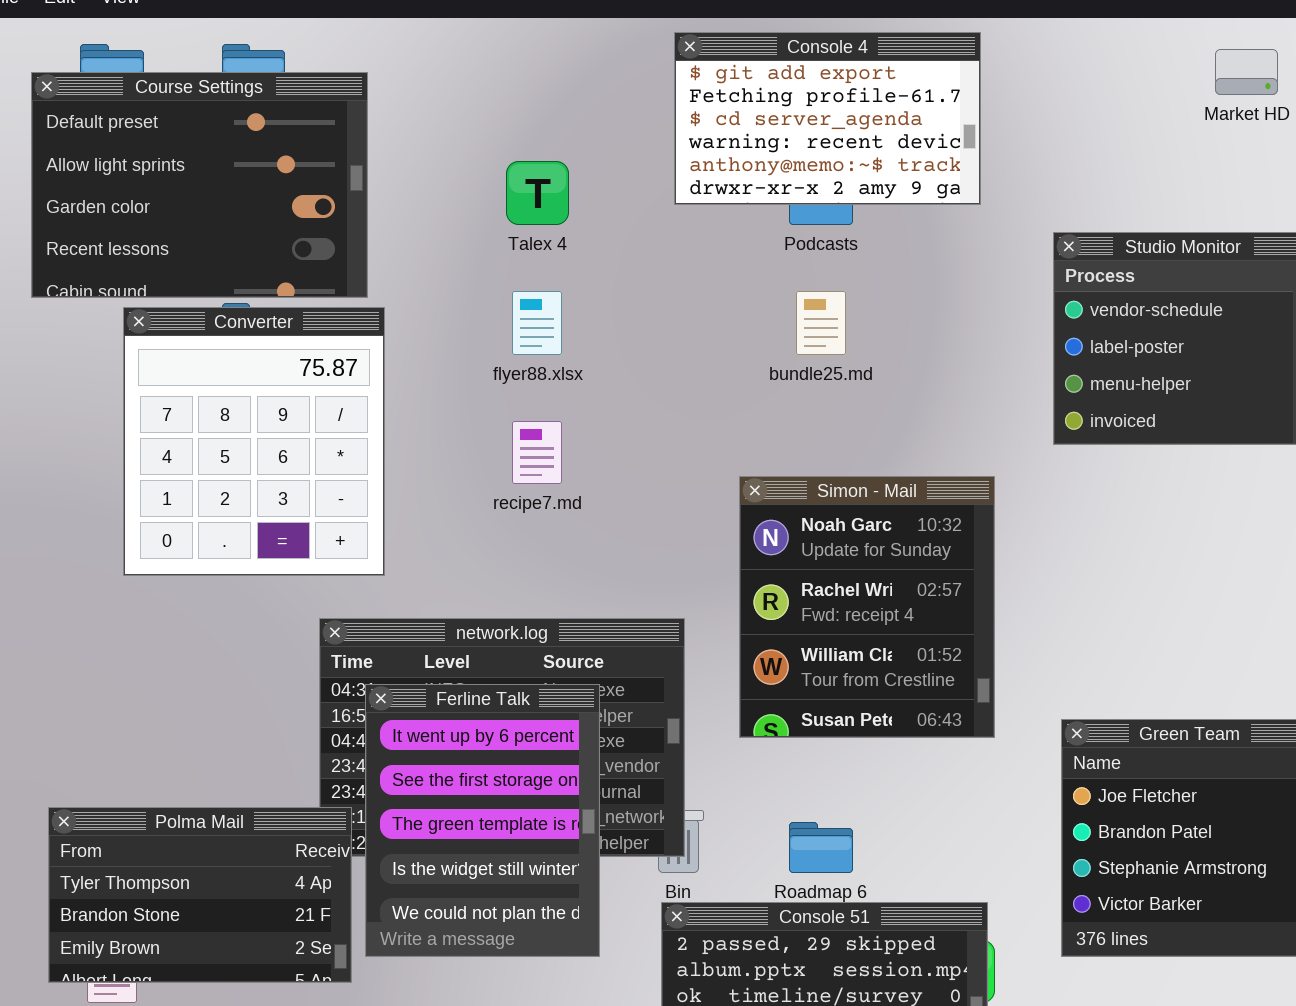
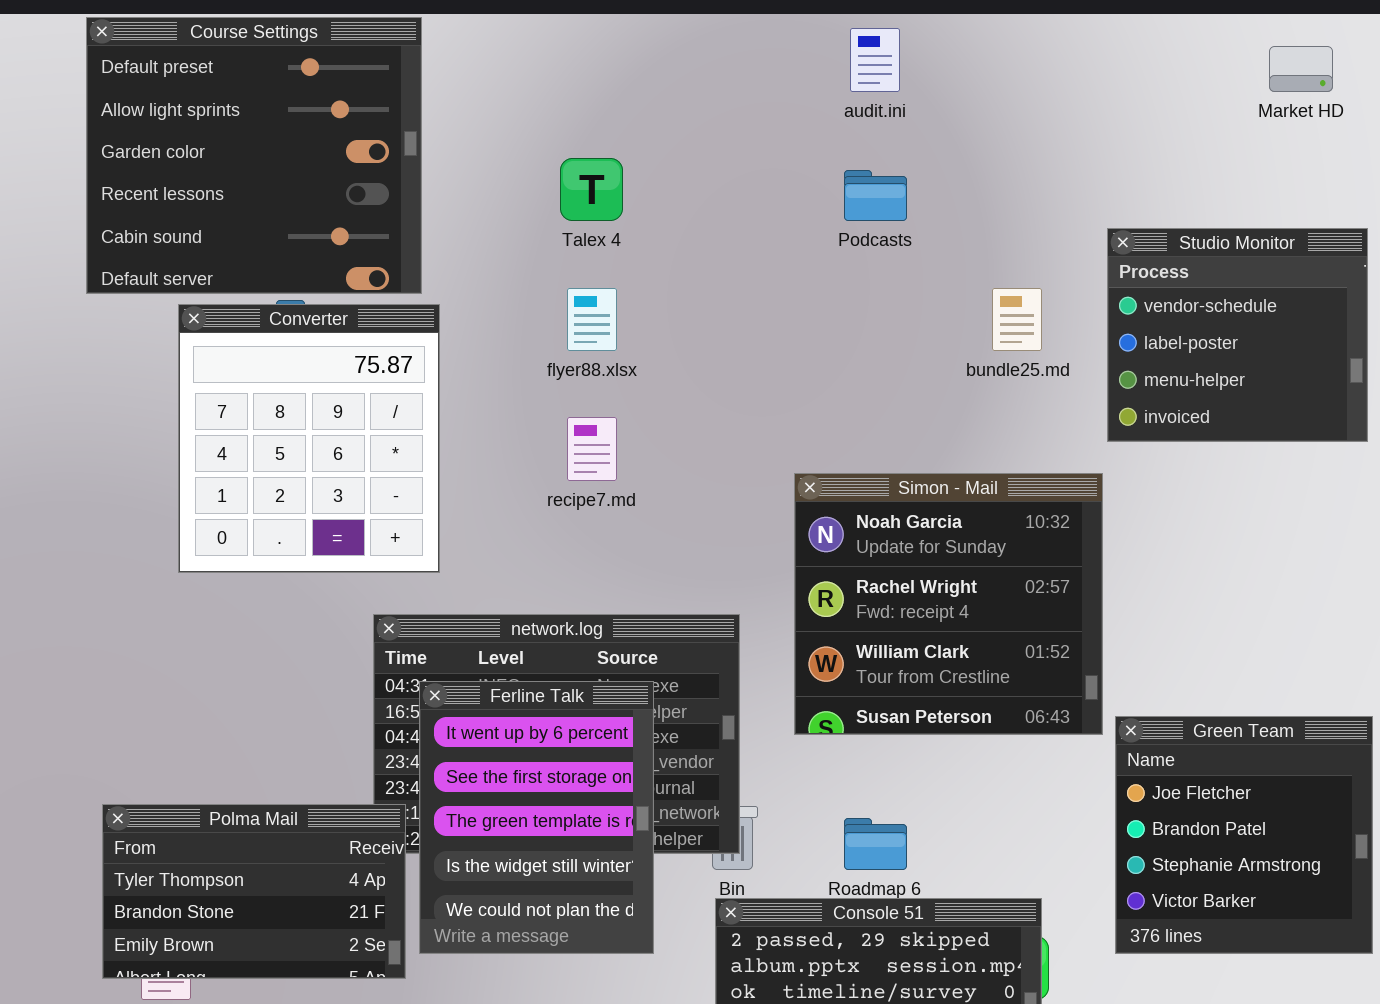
Console 4: [674,32,981,205] -> none, closed
Course Settings: [31,72,368,298] -> [86,17,422,294], resized
bundle25.md: [796,291,846,355] -> [992,288,1042,351], moved
Simon - Mail: [739,476,995,738] -> [794,473,1103,735], resized

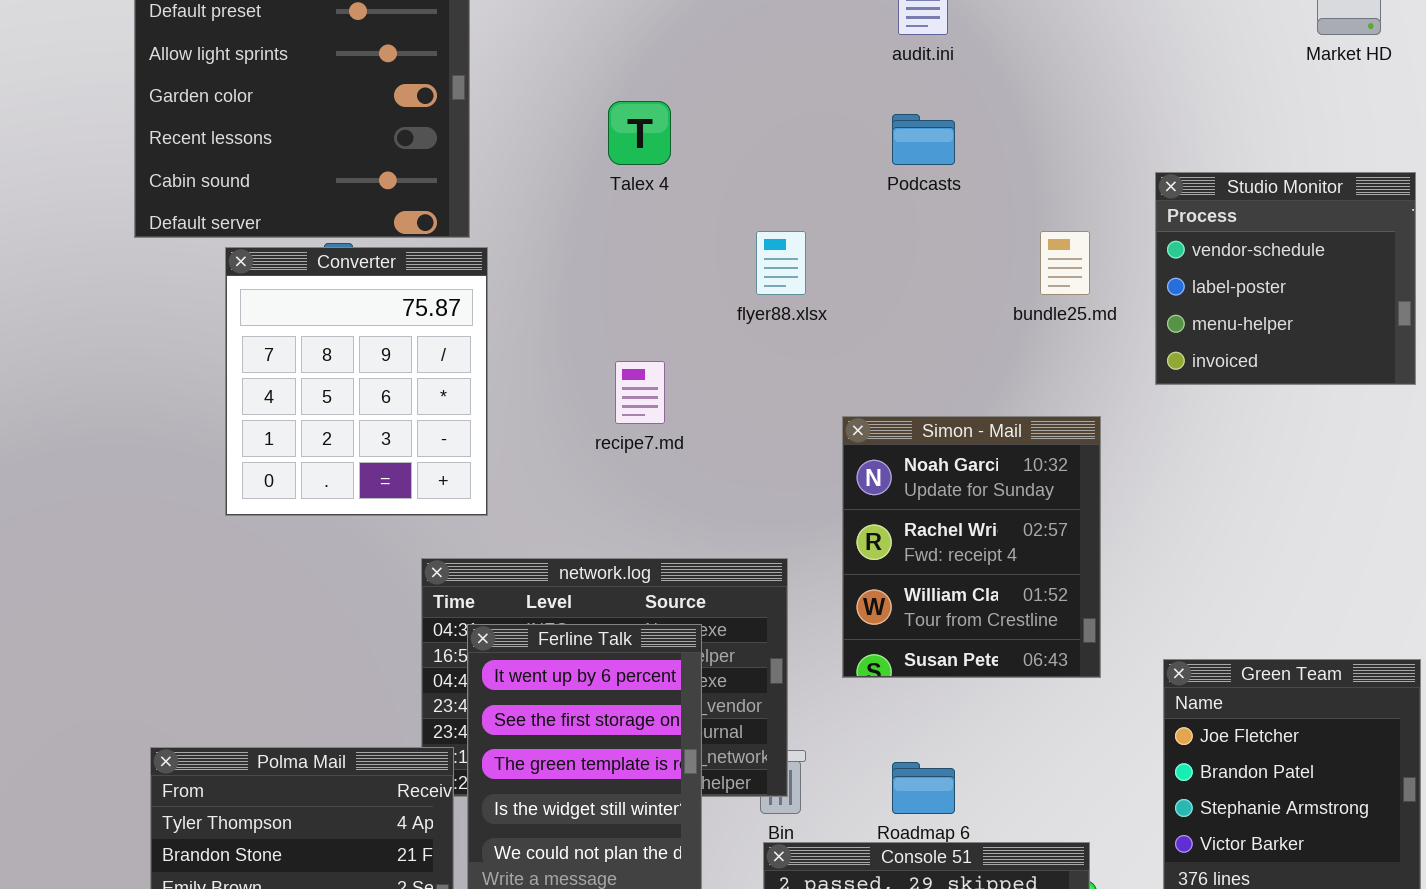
flyer88.xlsx: [567,288,617,351] -> [756,231,806,295], moved
Simon - Mail: [794,473,1103,735] -> [842,416,1101,678], resized

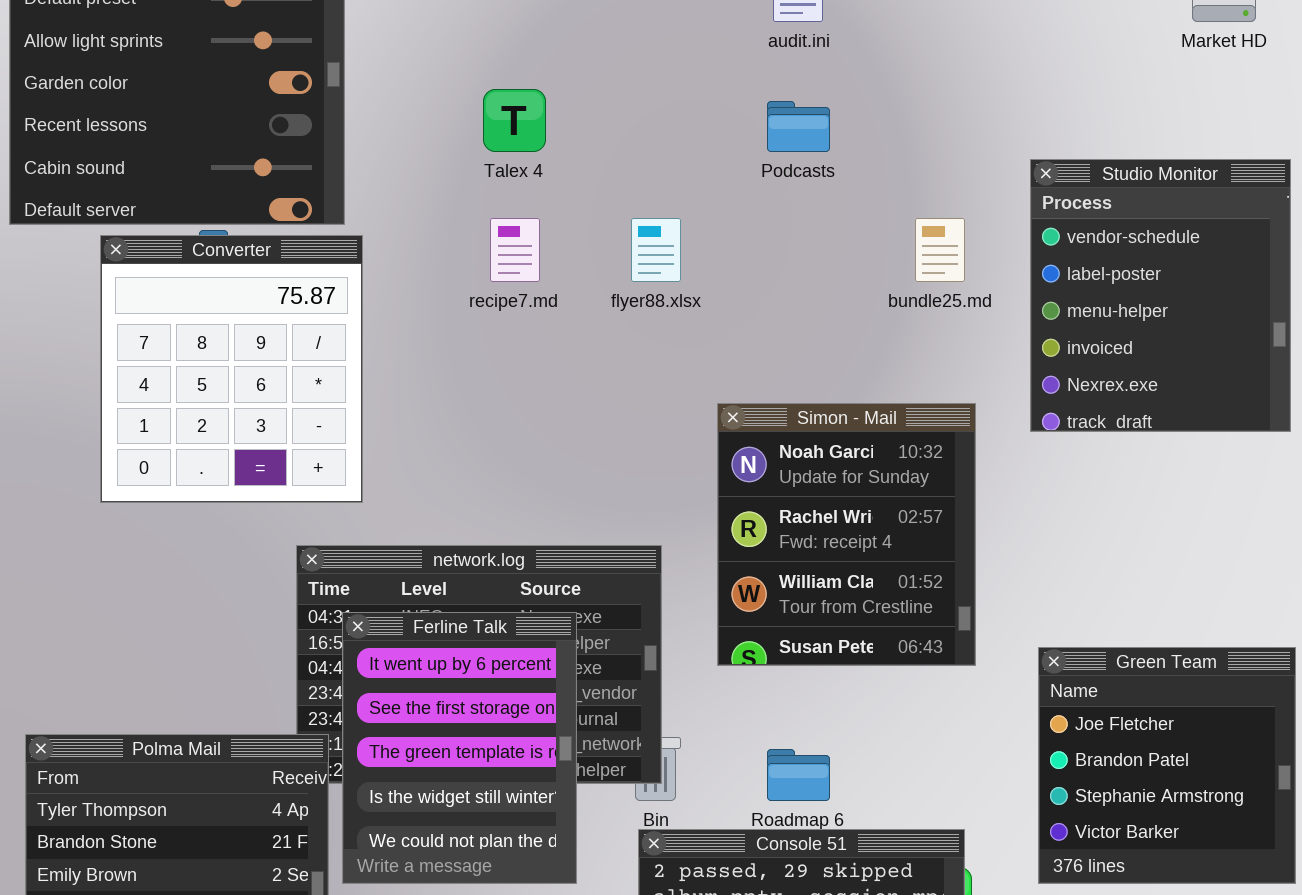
Studio Monitor: [1155,172,1416,385] -> [1030,159,1291,432], resized
recipe7.md: [615,361,665,424] -> [490,218,540,282], moved

